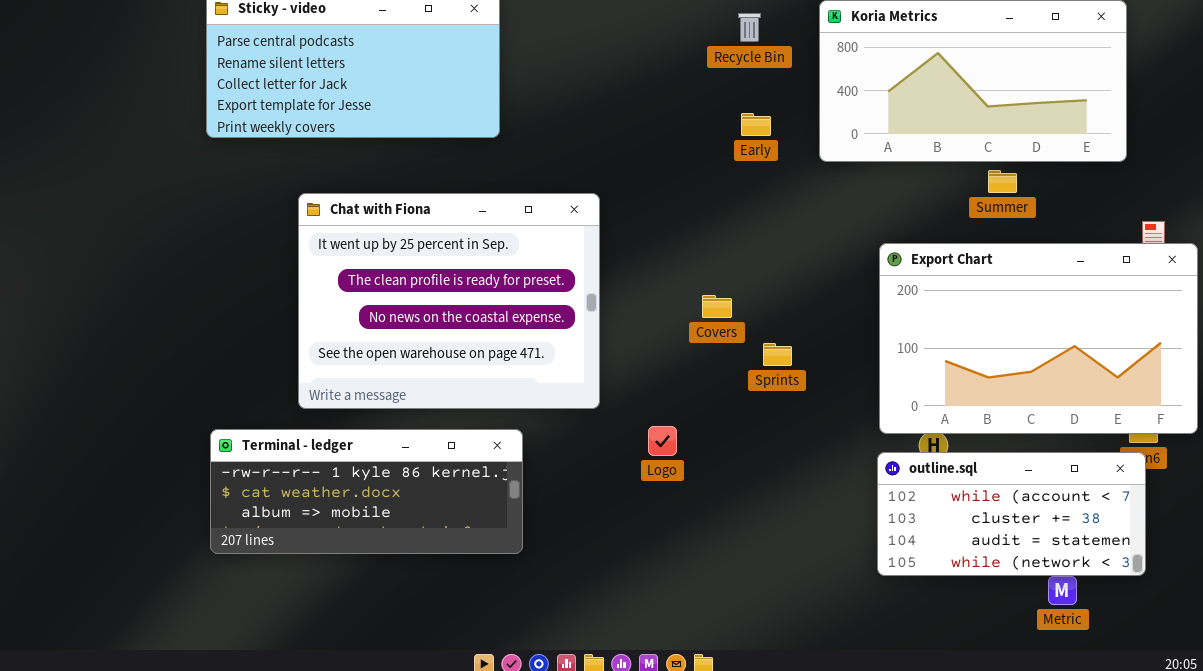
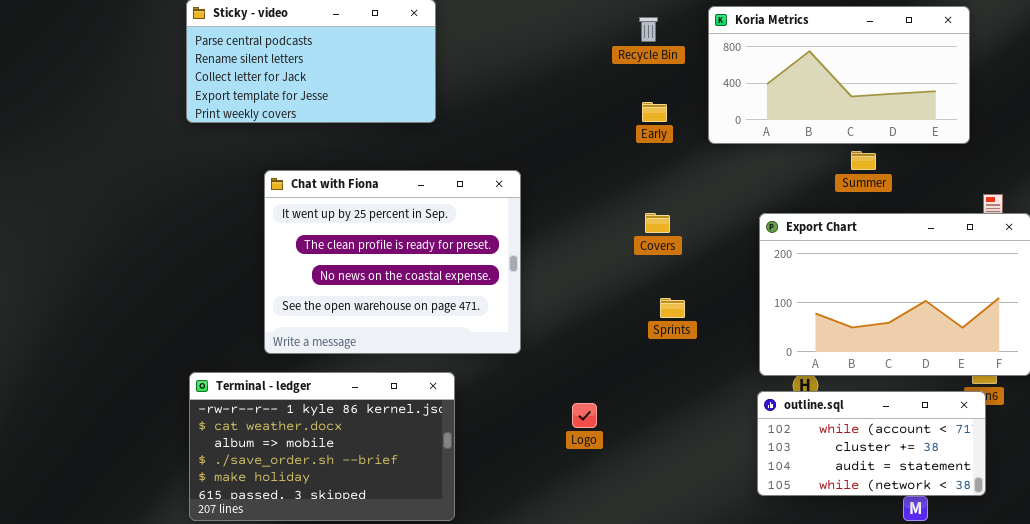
Covers: [702,295,732,318] -> [645,213,670,233], moved
Logo: [648,426,677,456] -> [572,403,597,428], moved
Terminal - ledger: [210,429,523,554] -> [189,372,455,521], resized

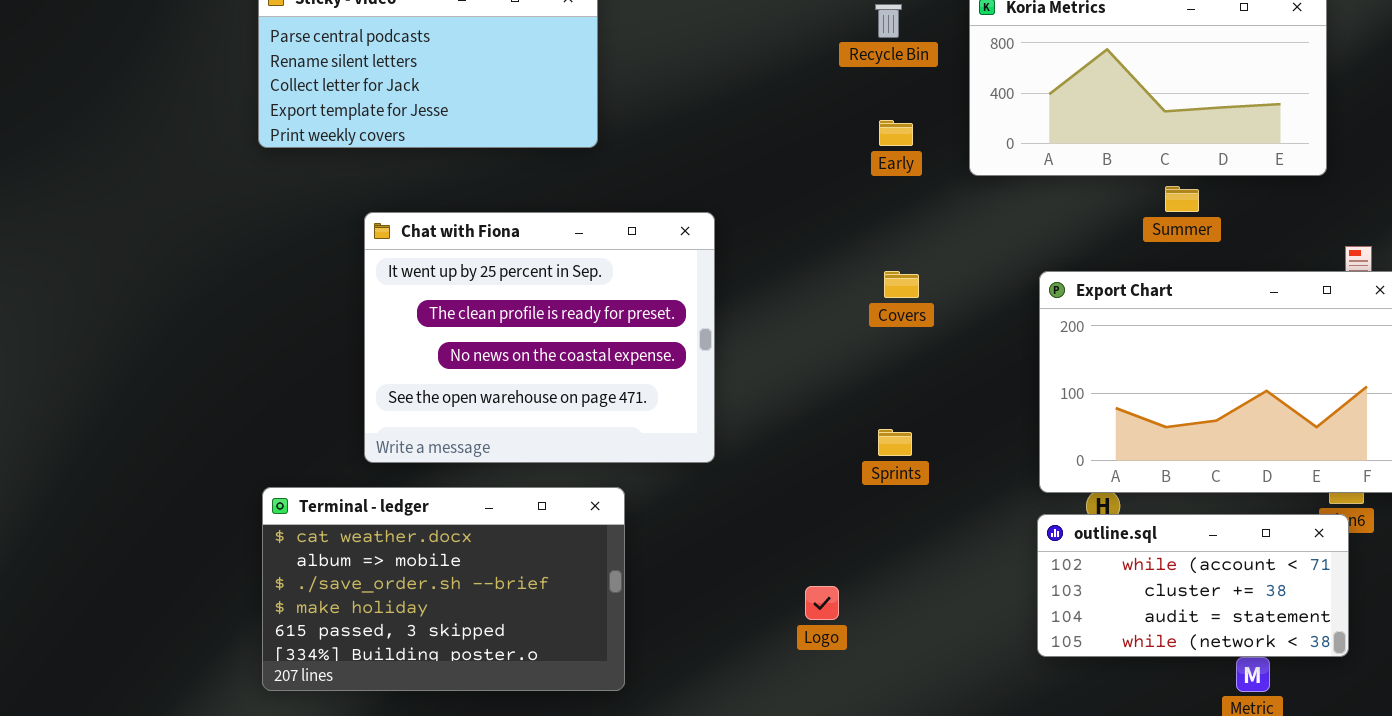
Sprints: [660,298,685,318] -> [878,429,912,456], moved
Terminal - ledger: [189,372,455,521] -> [262,487,625,691], scrolled down 1 row
Logo: [572,403,597,428] -> [805,586,839,620], moved

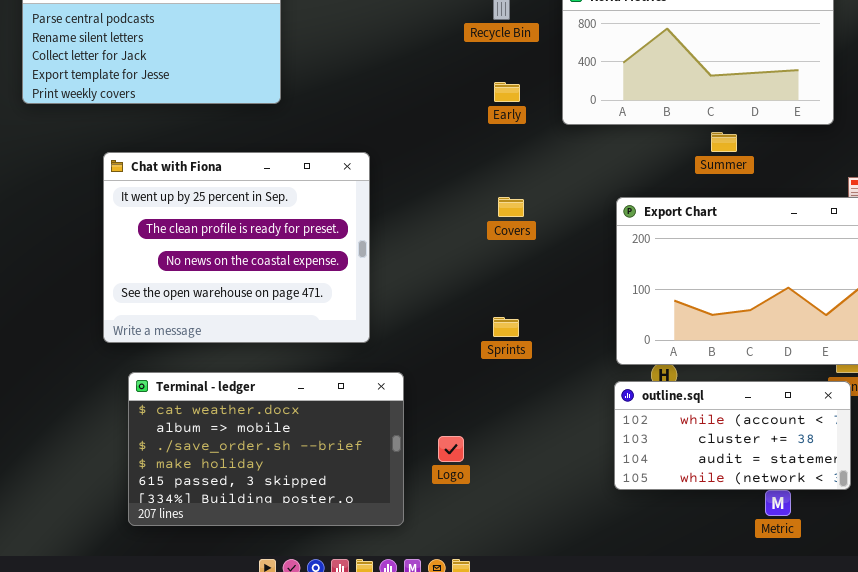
Terminal - ledger: [262,487,625,691] -> [128,372,404,526], moved

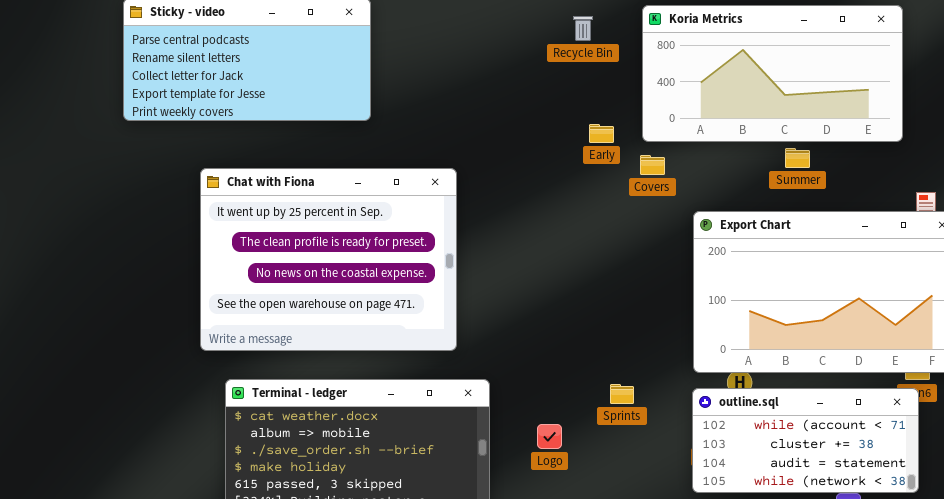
Early: [494,82,520,102] -> [589,124,614,143], moved
Covers: [498,197,524,217] -> [640,155,665,175], moved
Sprints: [493,317,519,337] -> [610,384,634,404], moved
Logo: [438,436,464,462] -> [537,424,562,449], moved

